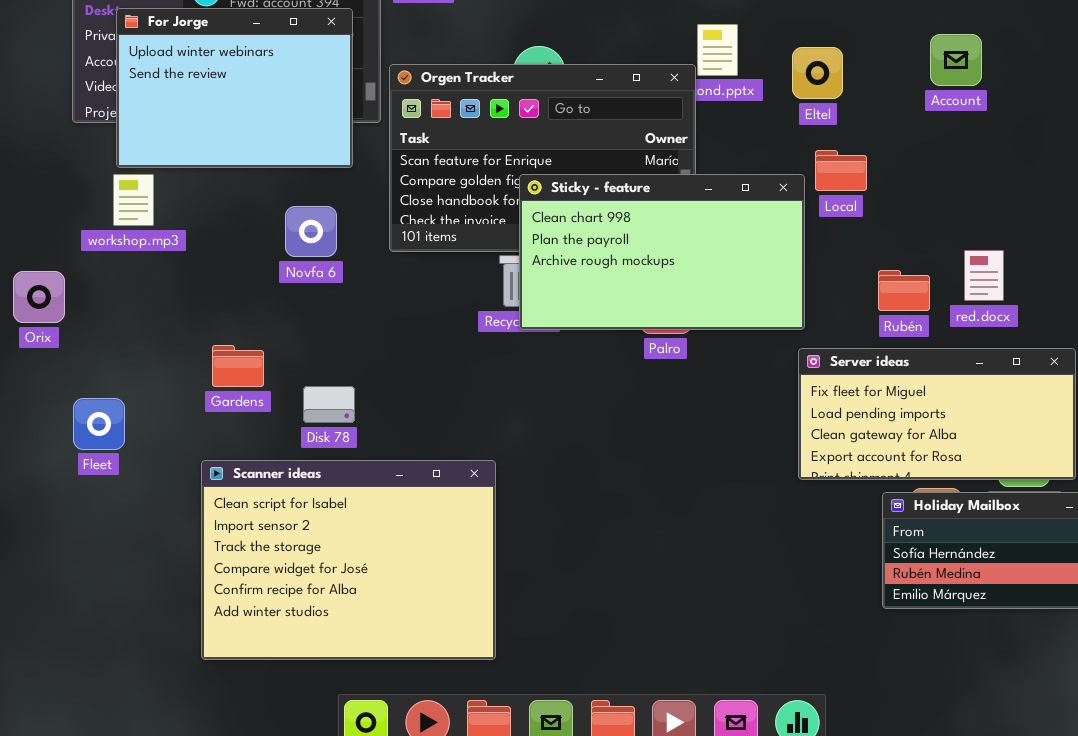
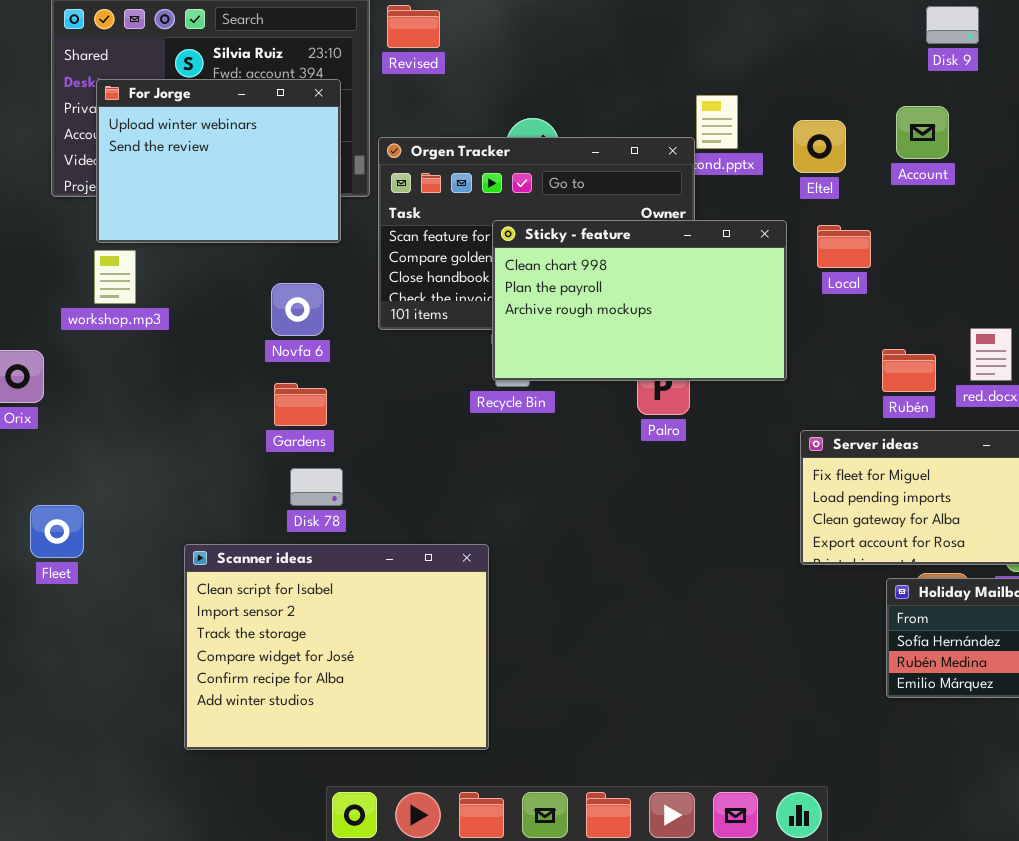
Account: [930,34,982,86] -> [896,106,949,159], moved
Sticky - feature: [519,174,805,330] -> [492,220,787,381], moved
Gardens: [212,345,264,387] -> [274,383,327,426], moved
Fleet: [73,398,125,450] -> [30,505,84,558], moved

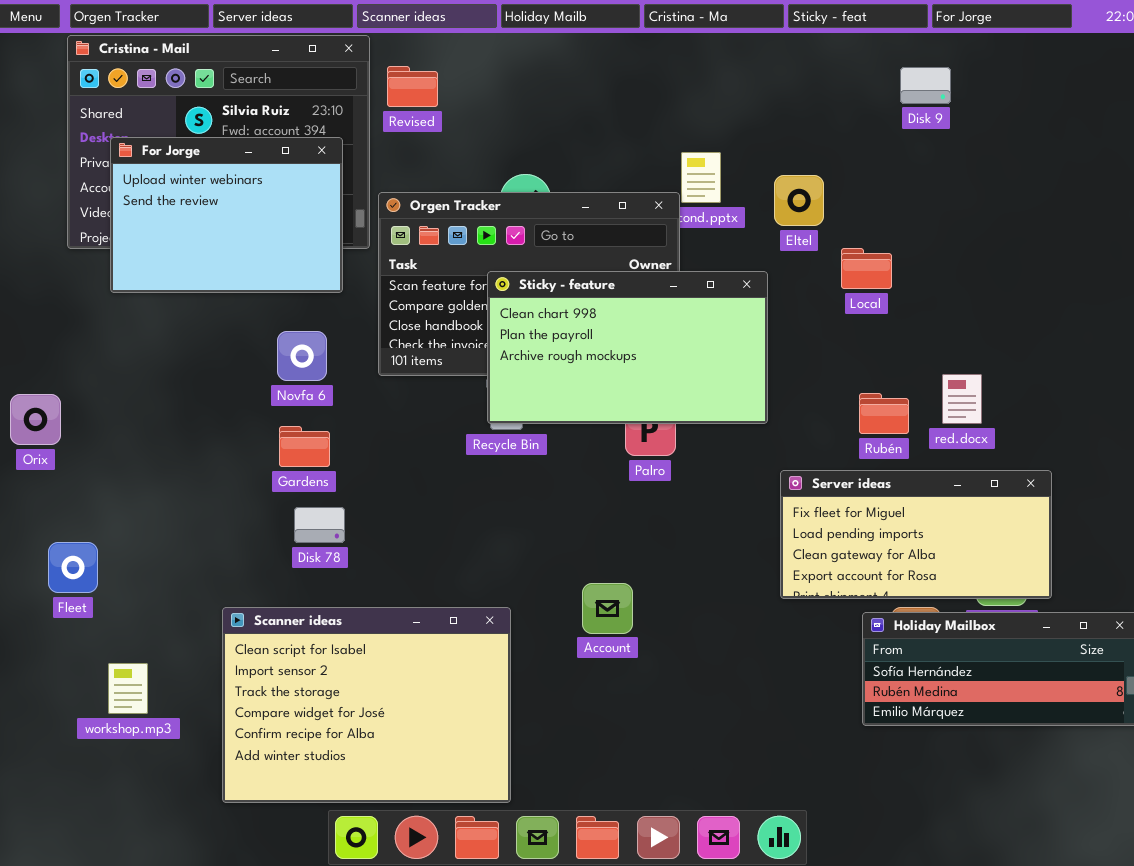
Account: [896,106,949,159] -> [582,583,633,634], moved
Local: [817,225,871,268] -> [841,248,892,289], moved
workshop.mp3: [94,250,136,304] -> [108,663,148,714], moved
Scanner ideas: [184,544,489,750] -> [222,607,511,803], moved

